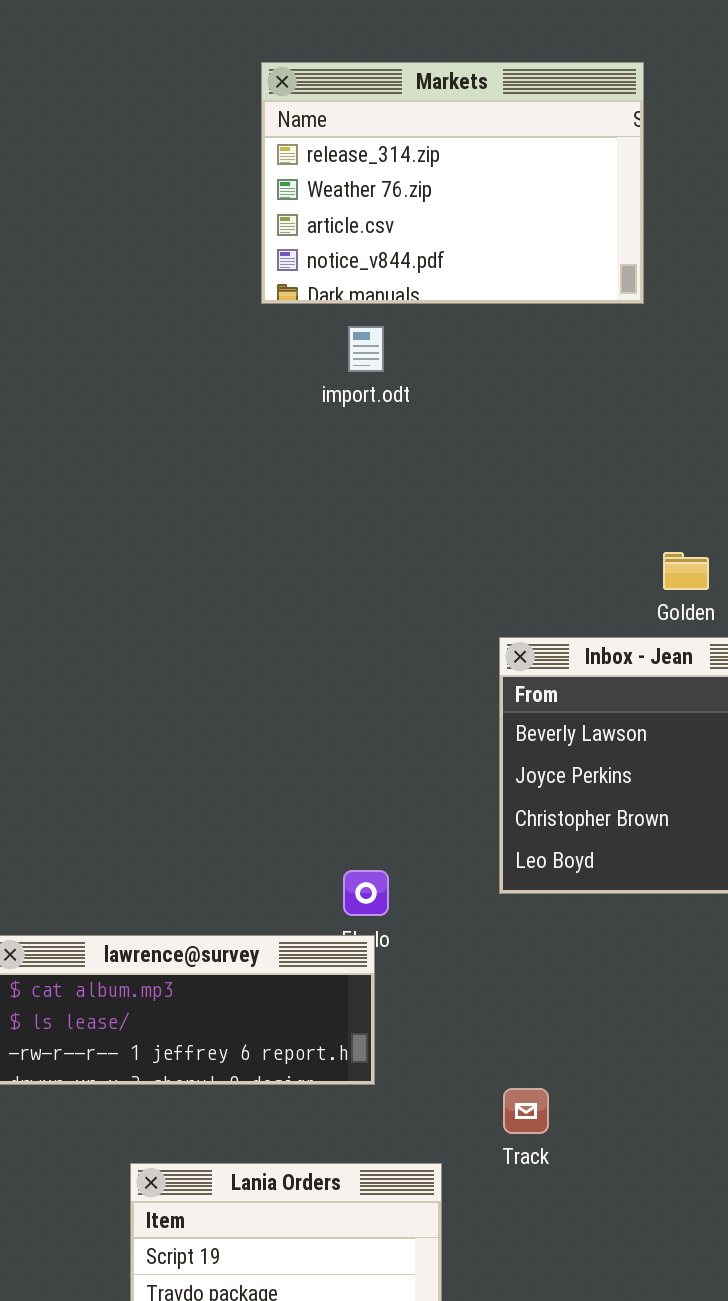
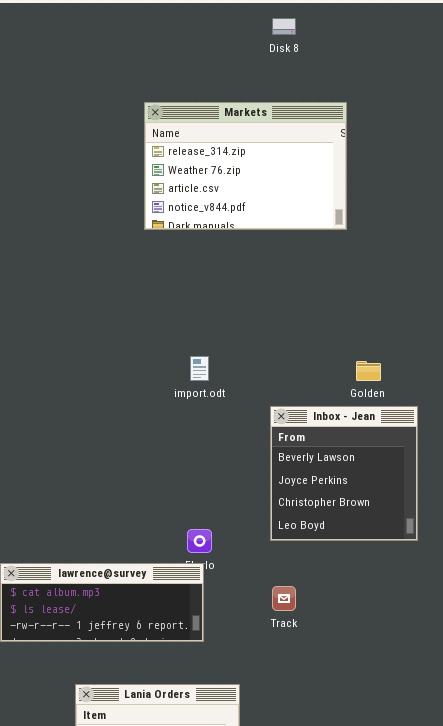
import.odt: [348,326,384,372] -> [190,356,209,381], moved
Track: [503,1088,549,1134] -> [272,586,296,611], moved

